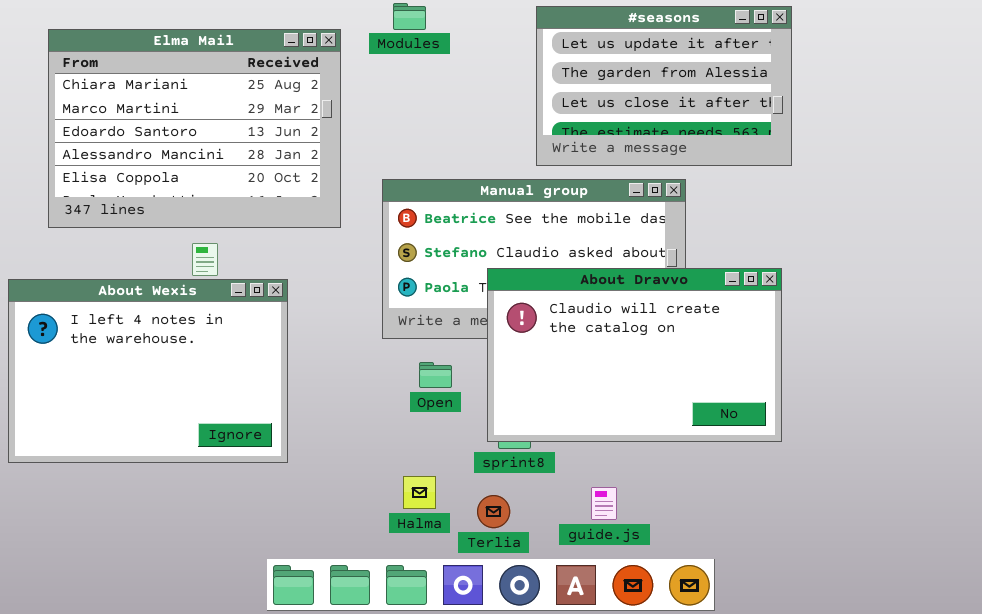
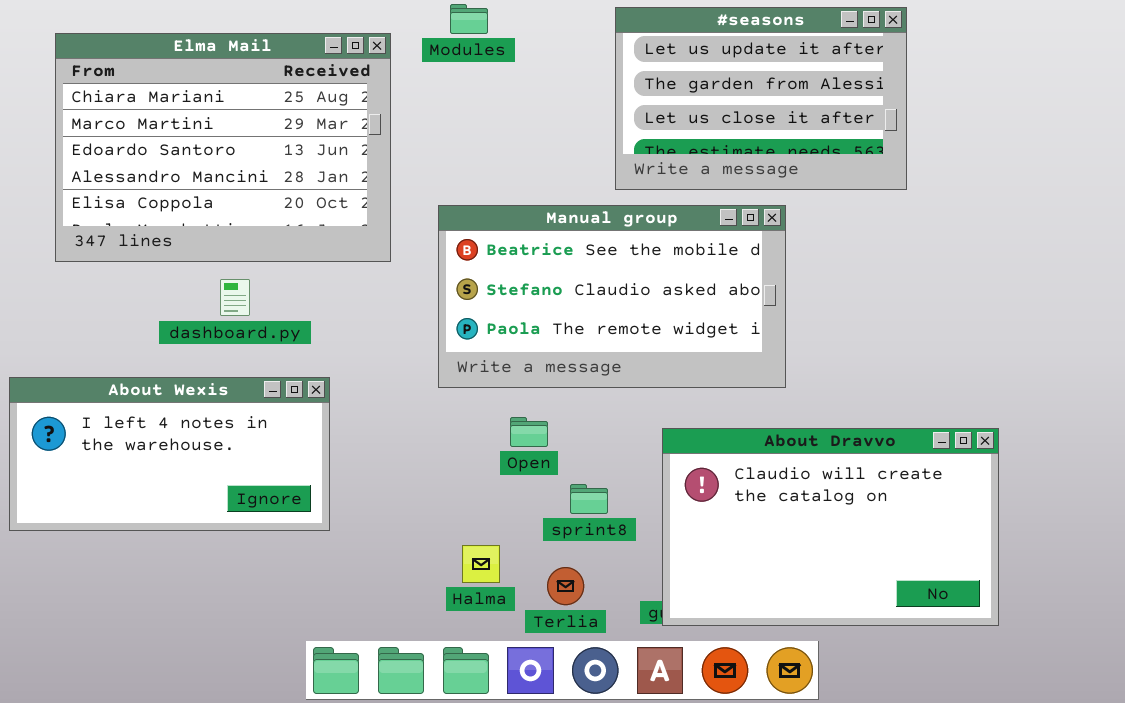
About Dravvo: [487,268,782,442] -> [662,428,999,626], moved
About Wexis: [8,279,288,463] -> [9,377,330,531], resized
Open: [419,362,452,388] -> [510,417,548,447], moved

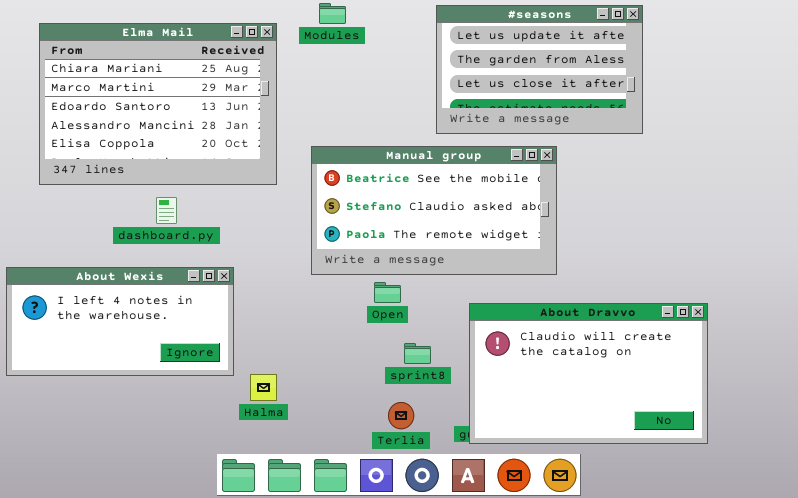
Open: [510,417,548,447] -> [374,282,401,303], moved
Halma: [462,545,500,583] -> [250,374,277,401], moved

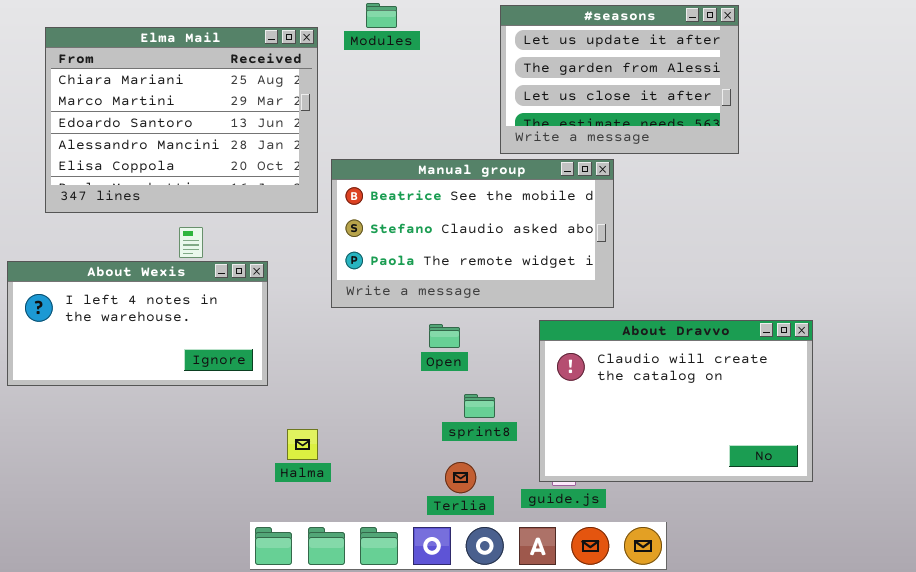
Manual group: [311,146,557,275] -> [331,159,614,308], moved
About Wexis: [6,267,234,376] -> [7,261,268,386], moved
About Dravvo: [469,303,708,444] -> [539,320,813,482], moved

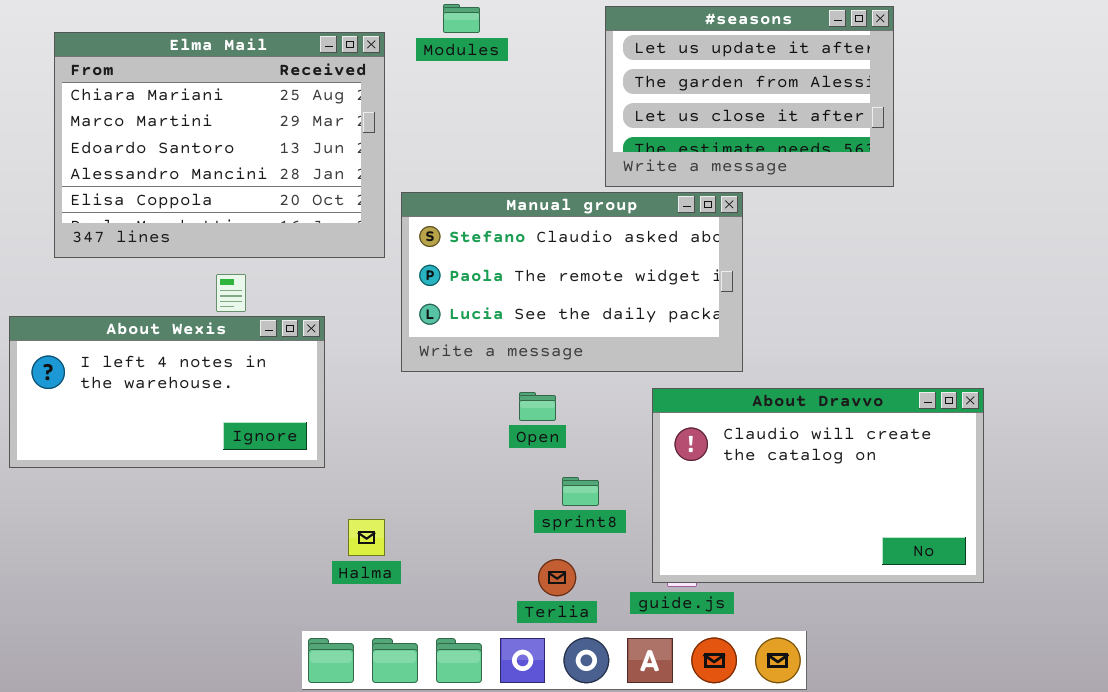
Manual group: [331,159,614,308] -> [401,192,743,372], scrolled down 1 row

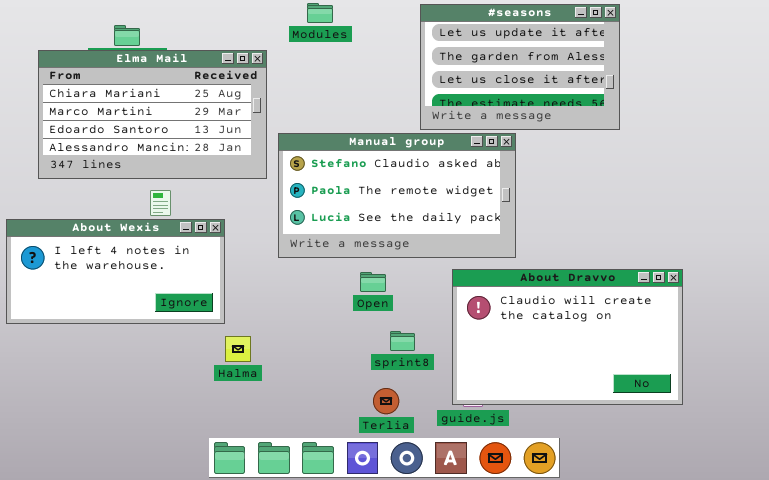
Elma Mail: [54,32,385,258] -> [38,50,267,179], resized
Halma: [348,519,385,556] -> [225,336,251,362], moved

